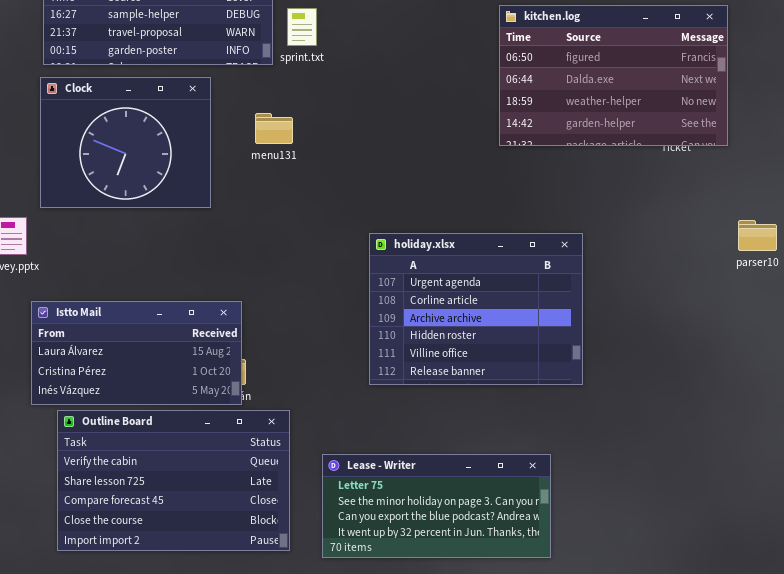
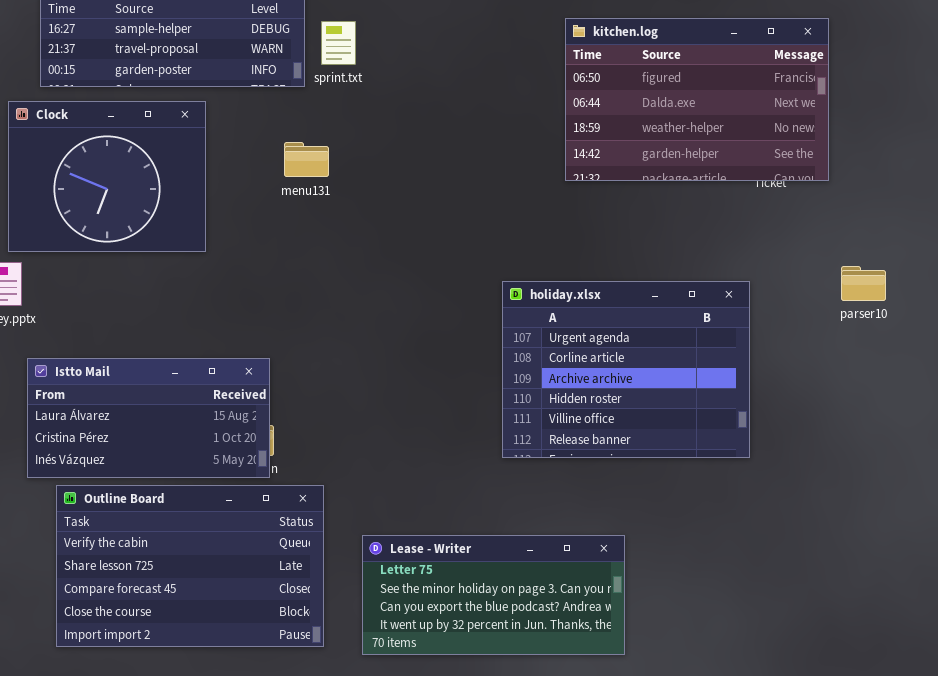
Clock: [40,77,211,208] -> [8,101,206,252], moved
holiday.xlsx: [369,233,583,385] -> [502,281,750,458], moved

